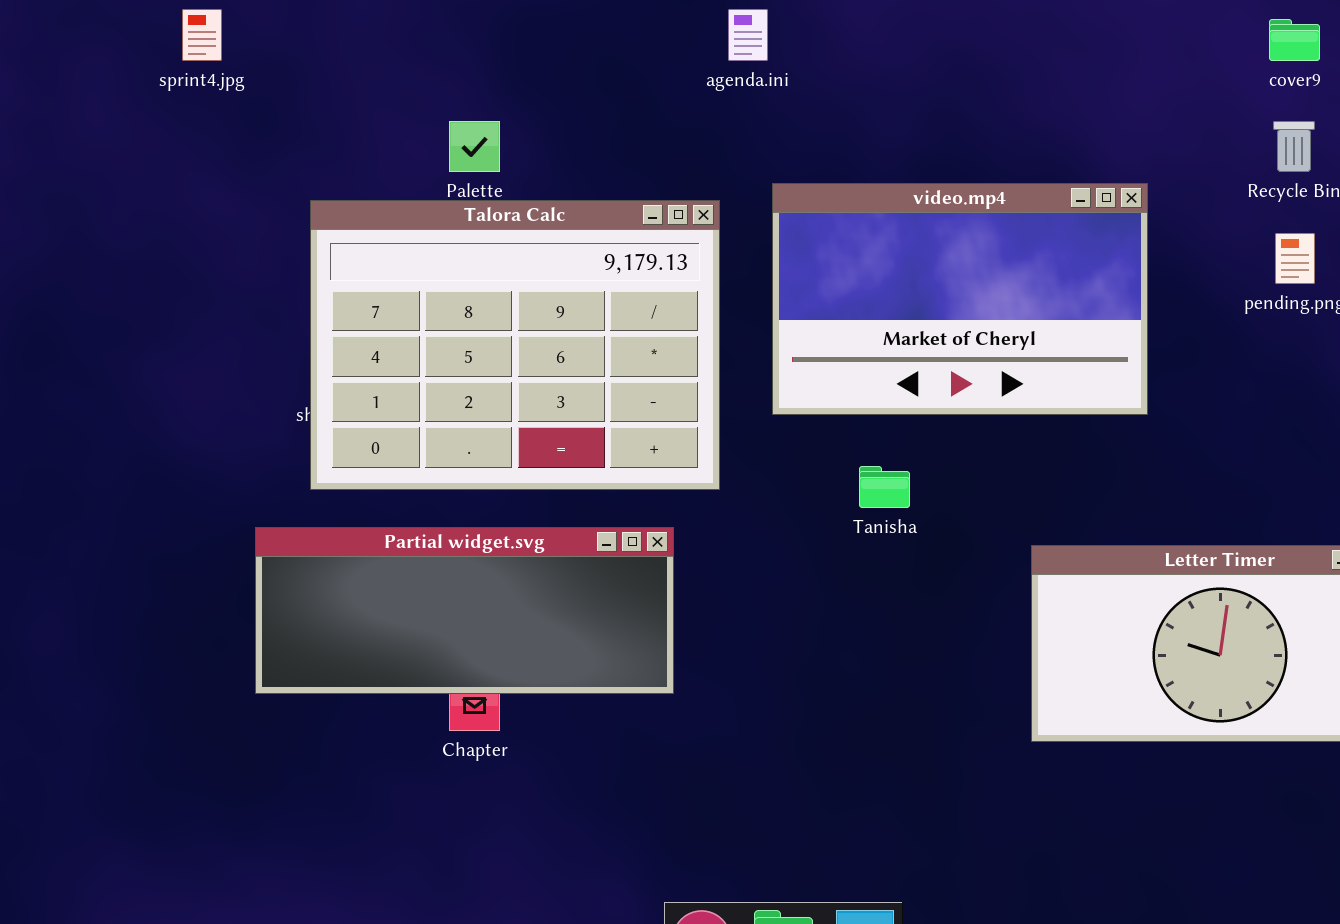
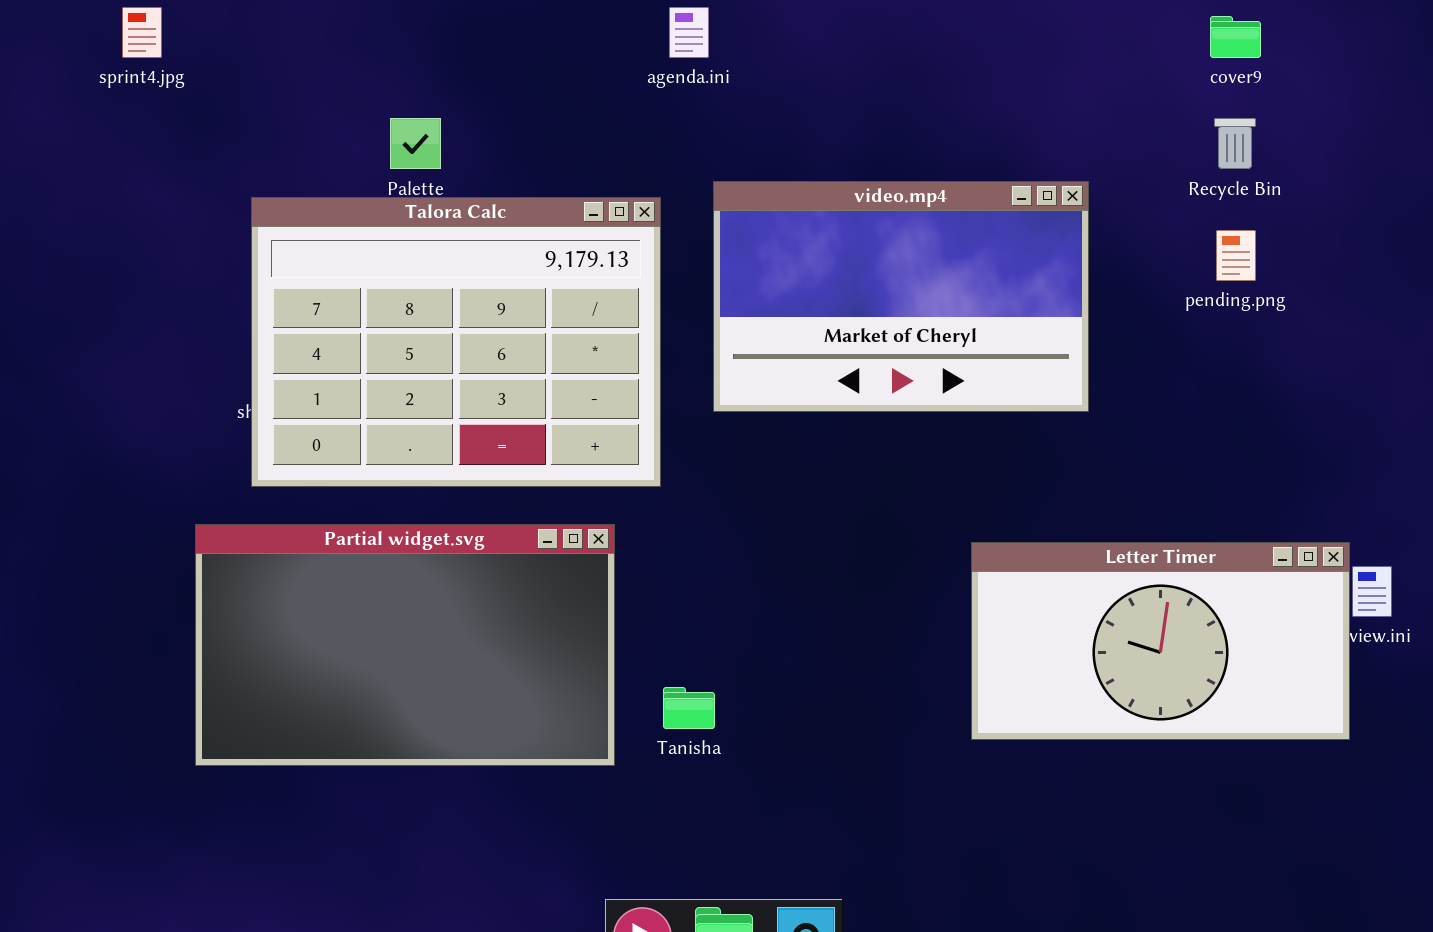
Tanisha: [859,466,910,508] -> [663,687,715,729], moved
Partial widget.svg: [255,527,674,694] -> [195,524,615,766], resized

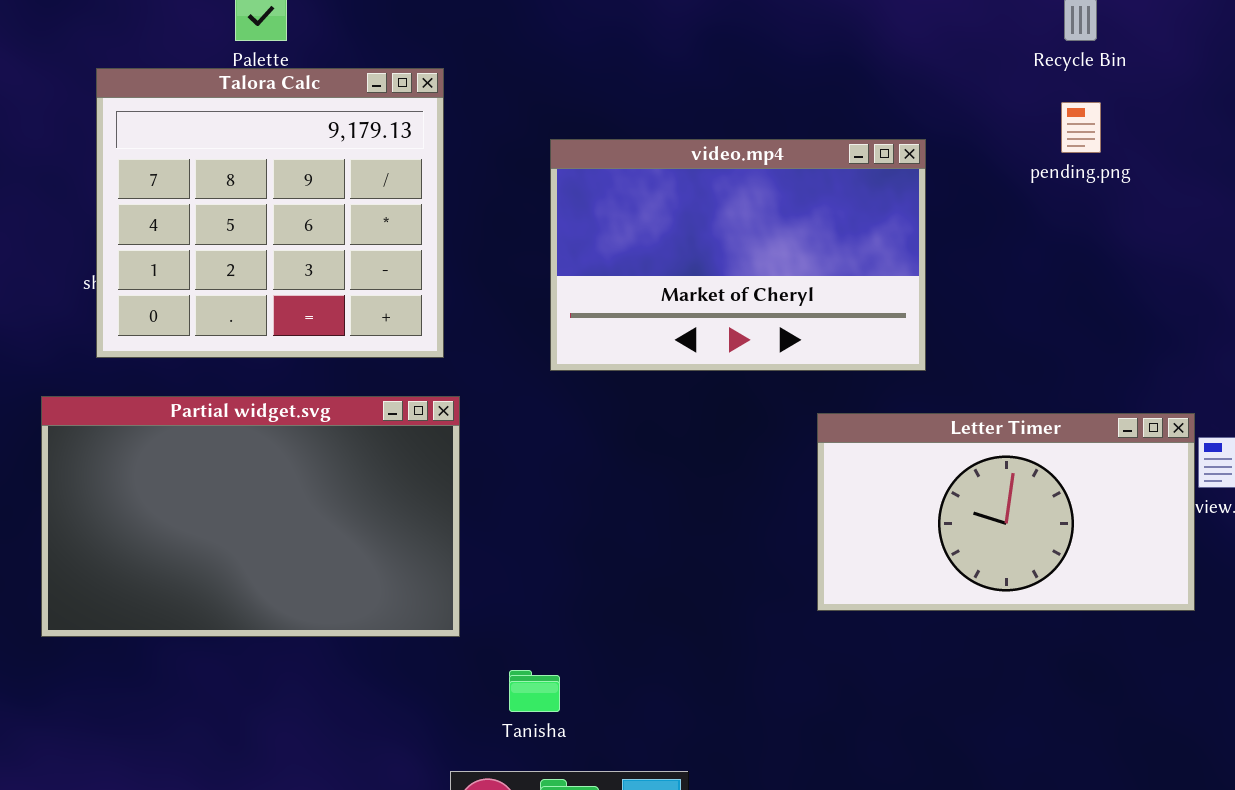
video.mp4: [713,181,1089,412] -> [550,139,926,371], moved
Talora Calc: [251,197,661,487] -> [96,68,444,358], resized
Tanisha: [663,687,715,729] -> [509,670,560,712], moved

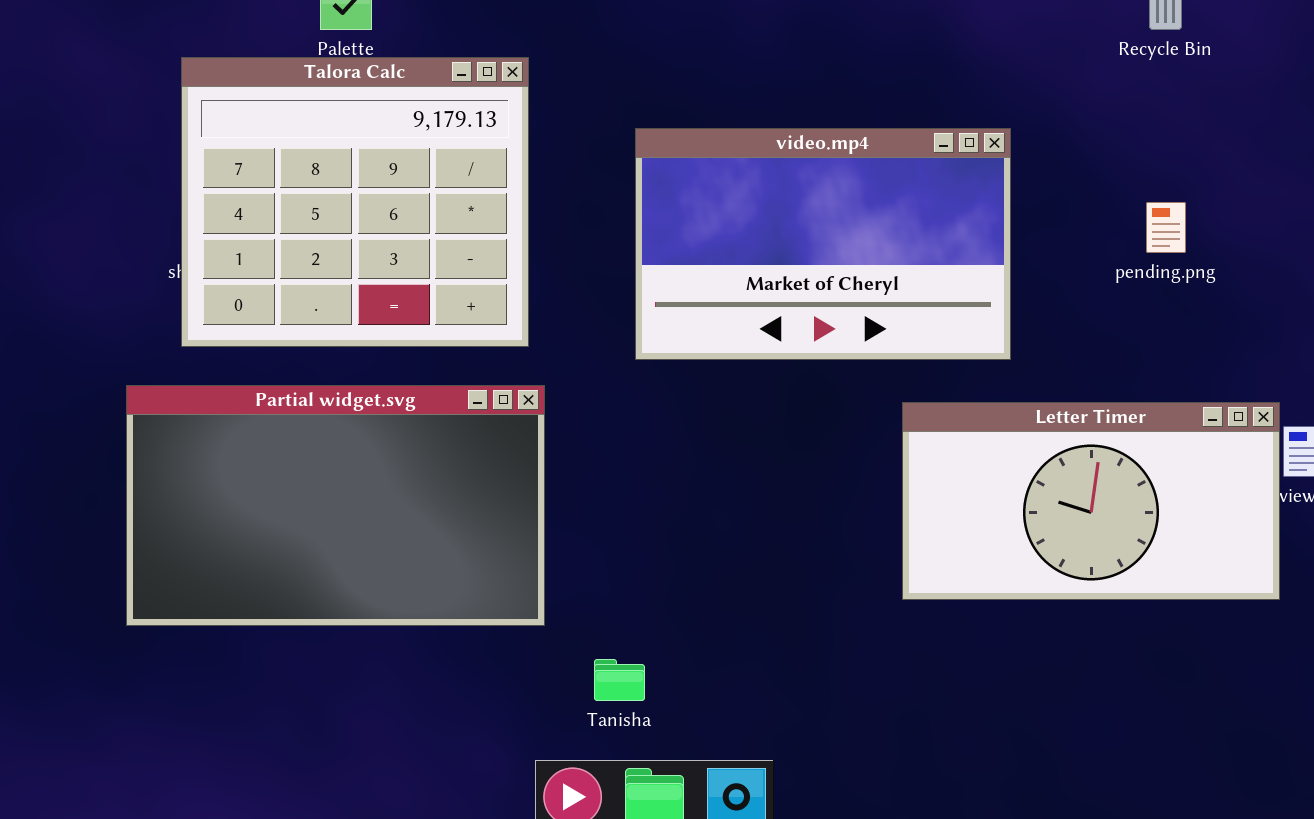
pending.png: [1061,102,1101,153] -> [1146,202,1186,253], moved

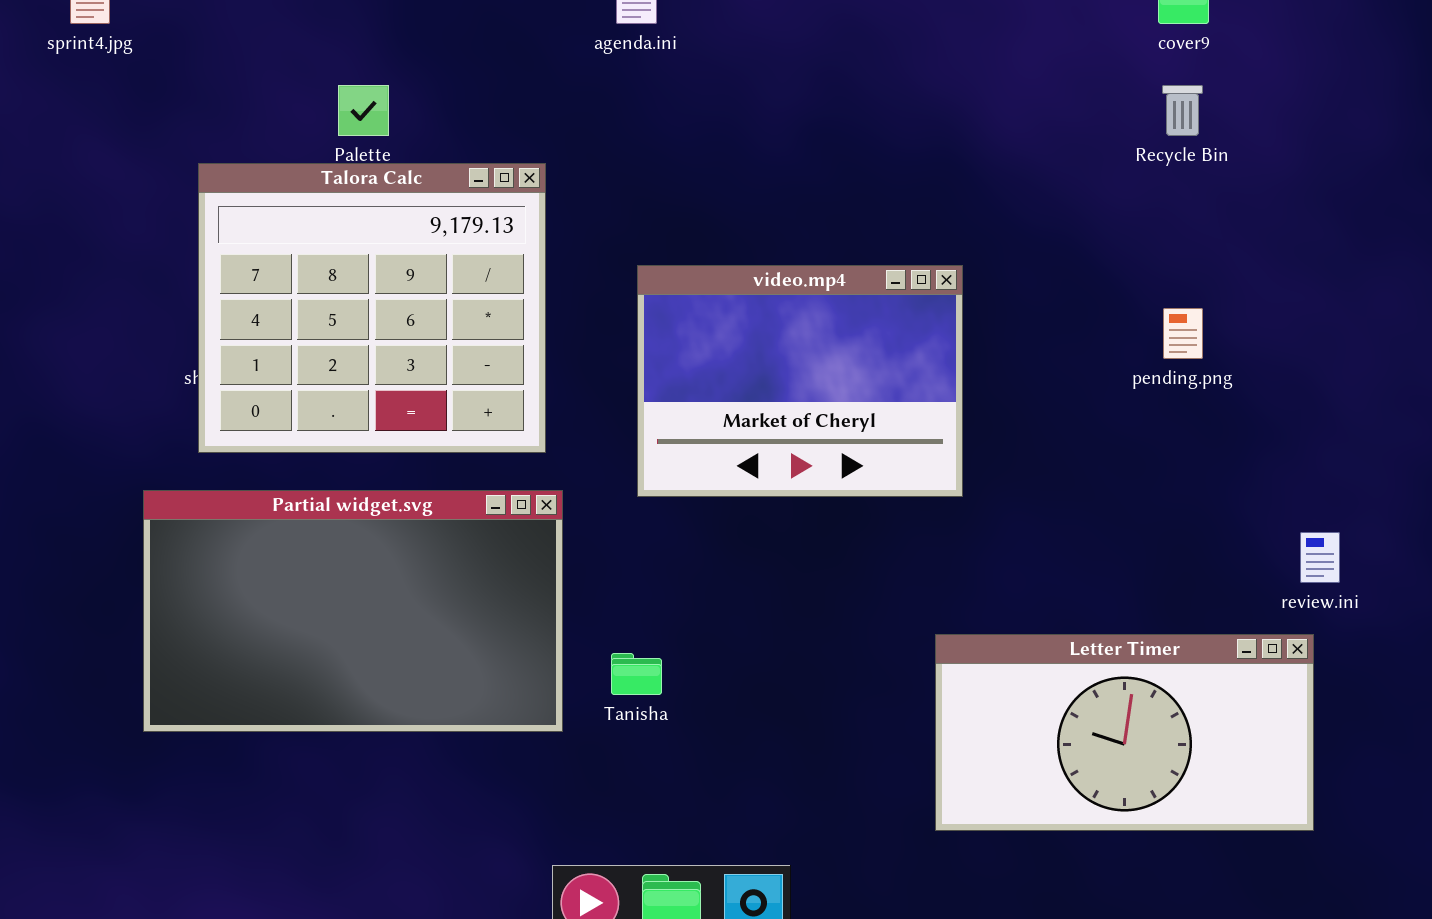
video.mp4: [635,128,1011,360] -> [637,265,963,497], moved, resized
Letter Timer: [902,402,1280,600] -> [935,634,1314,831], moved
Tanisha: [594,659,645,701] -> [611,653,662,695], moved

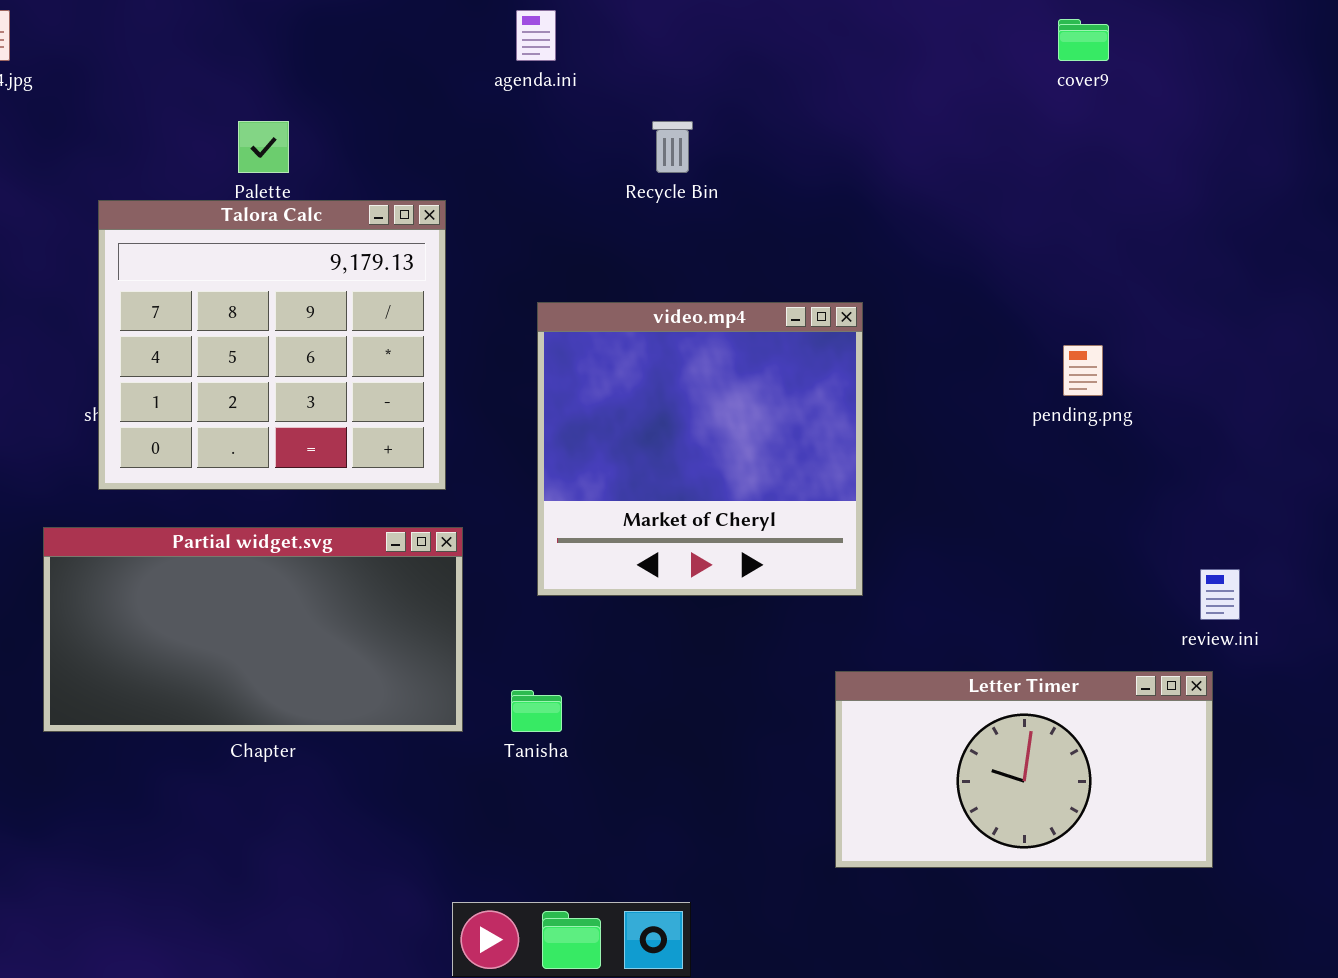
Recycle Bin: [1162,85,1203,136] -> [652,121,693,173], moved
video.mp4: [637,265,963,497] -> [537,302,863,596], resized
Partial widget.svg: [143,490,563,732] -> [43,527,463,732], resized

